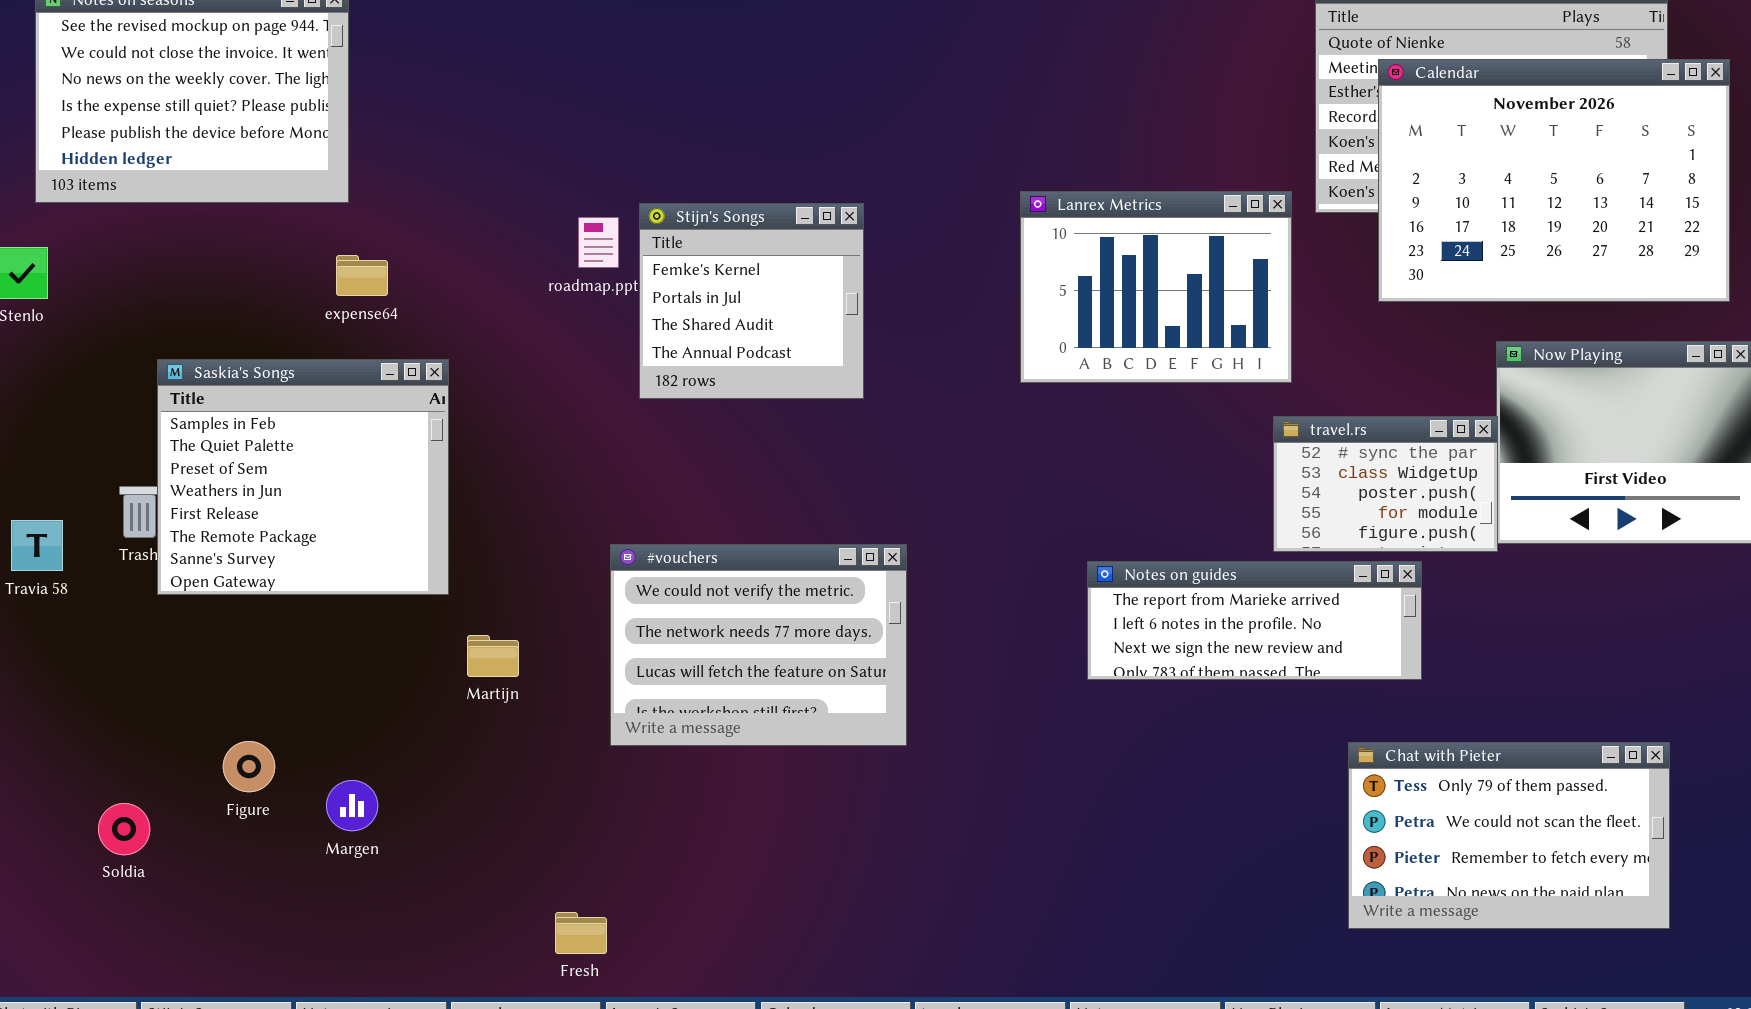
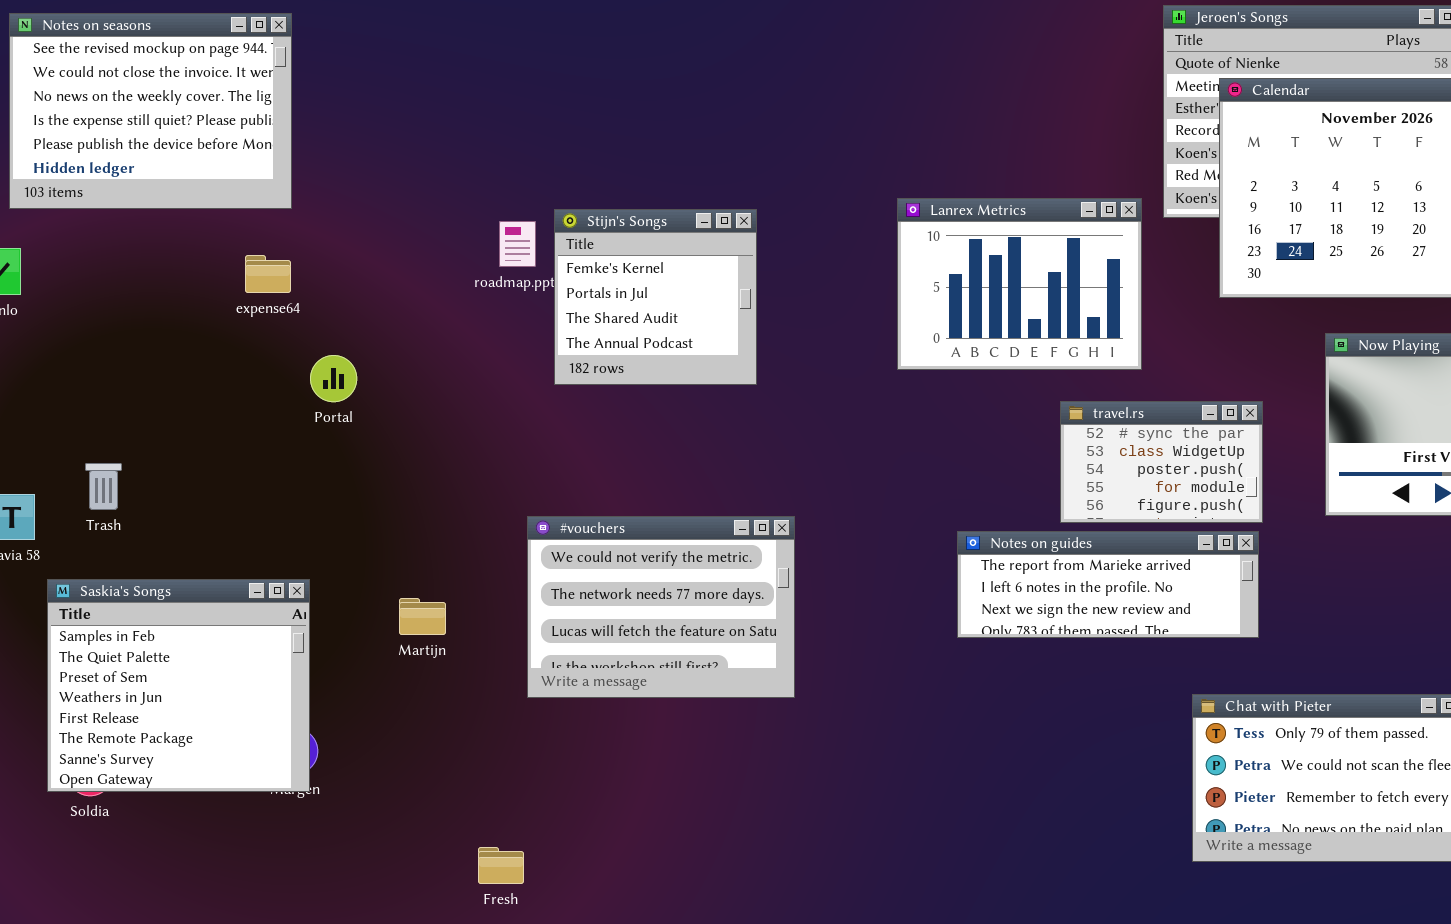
expense64: [336,255,388,296] -> [245,255,291,293], moved
Saskia's Songs: [157,359,449,595] -> [47,579,310,792], moved
travel.rs: [1273,416,1498,552] -> [1060,401,1263,523], moved

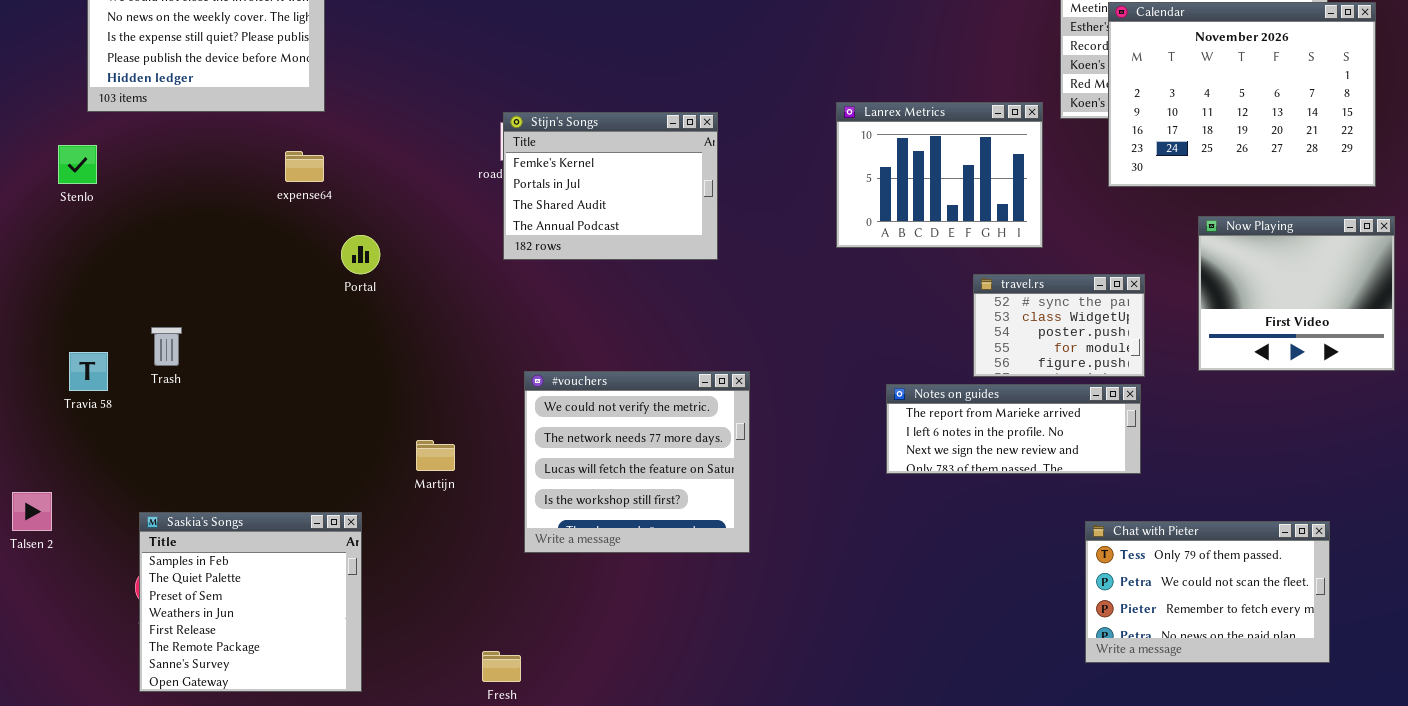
Stijn's Songs: [554,209,757,385] -> [503,112,718,260], resized
#vouchers: [527,516,795,698] -> [524,371,750,553], resized
Saskia's Songs: [47,579,310,792] -> [139,512,362,692], moved

